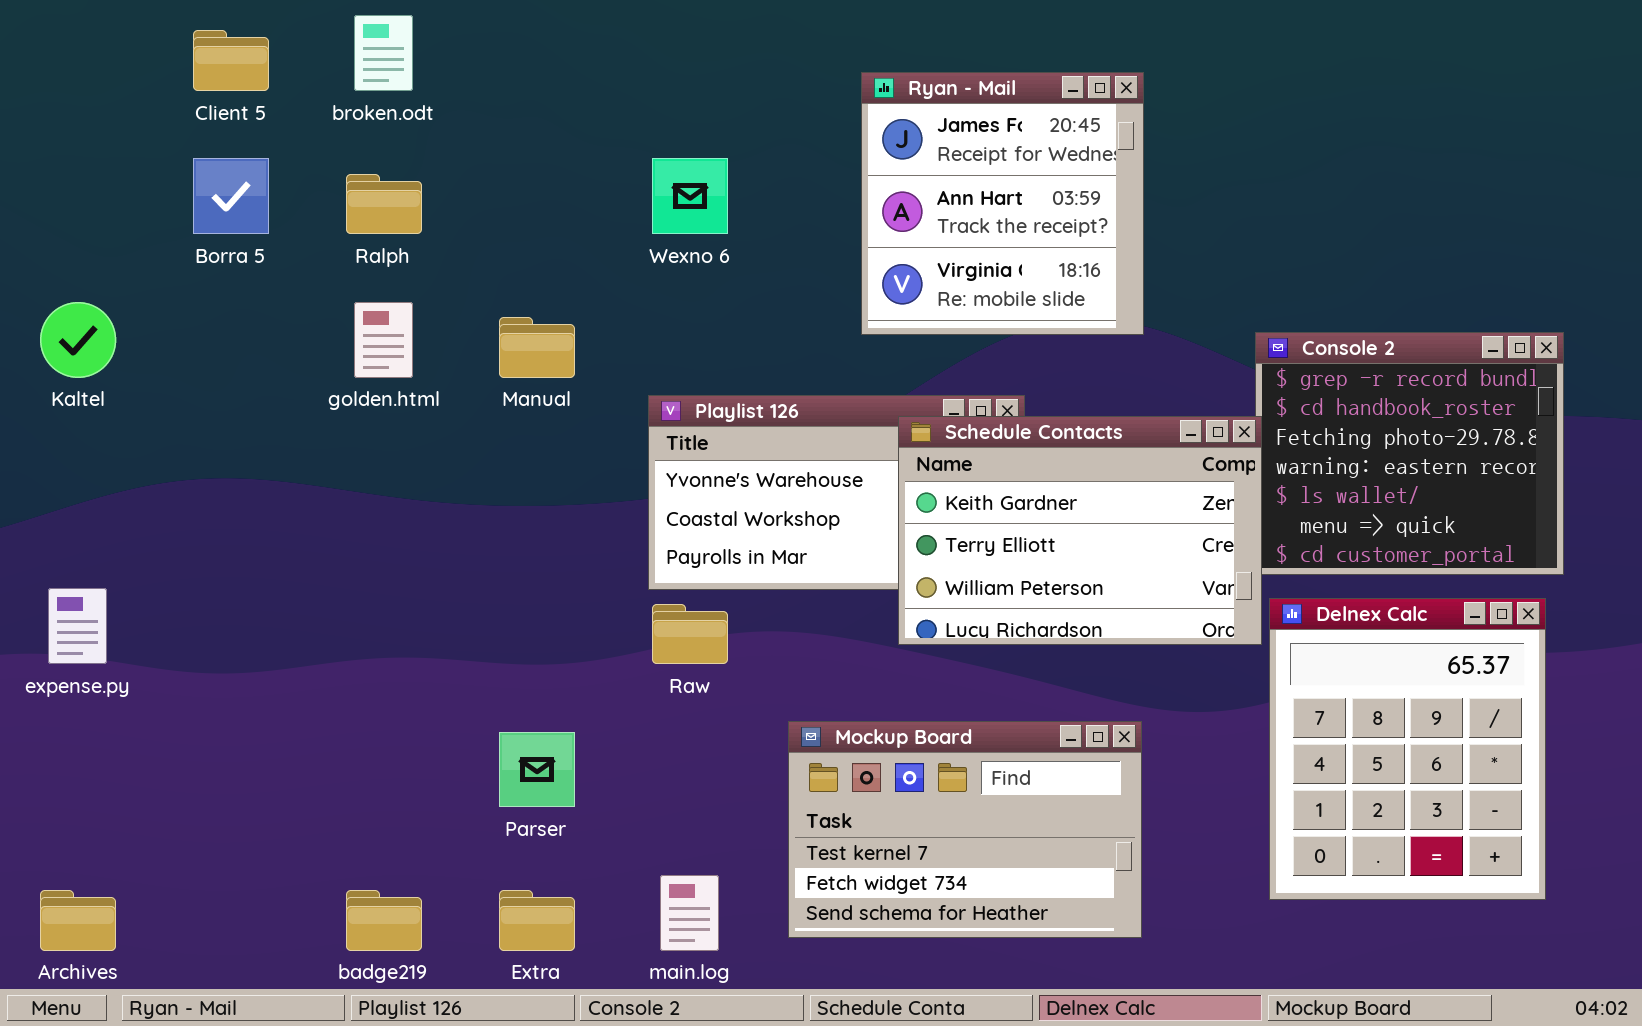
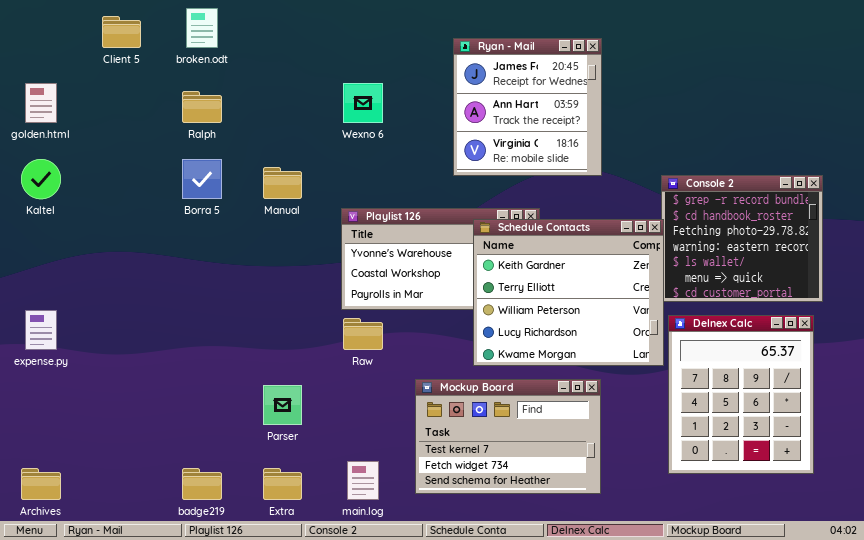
Borra 5: [193,158,269,234] -> [182,159,222,199], moved
golden.html: [354,302,413,378] -> [25,83,57,123], moved
Schedule Contacts: [898,416,1262,645] -> [473,219,664,366], resized

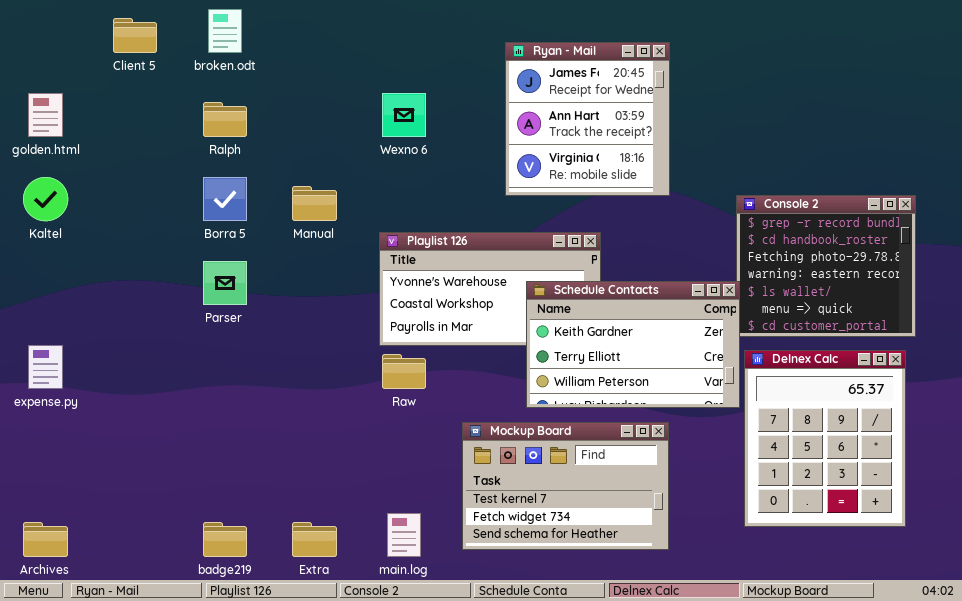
Schedule Contacts: [473,219,664,366] -> [526,281,740,408], resized
Parser: [263,385,302,425] -> [203,261,247,305], moved

